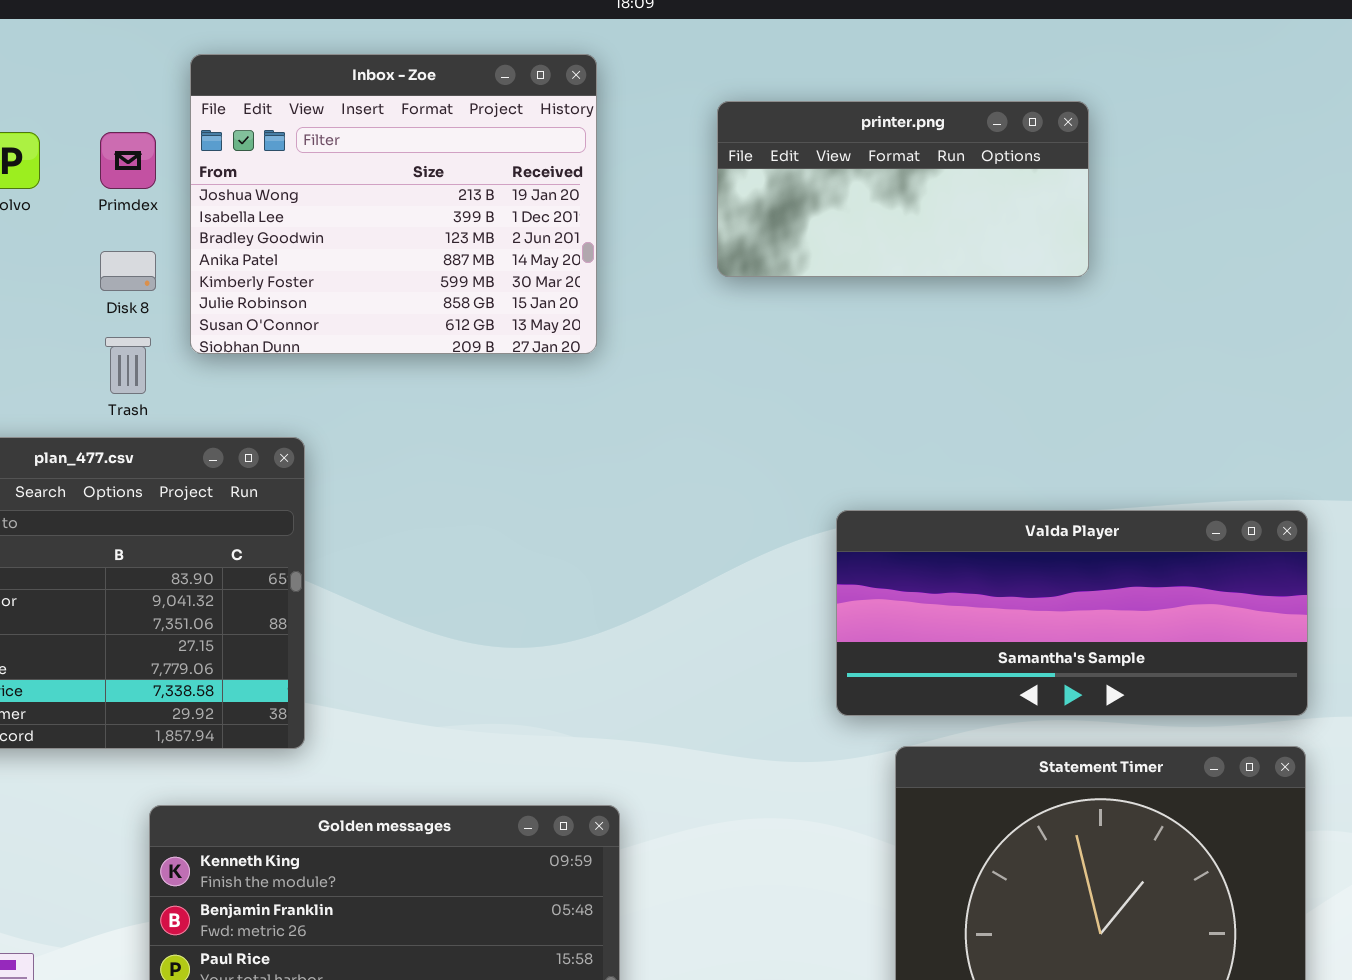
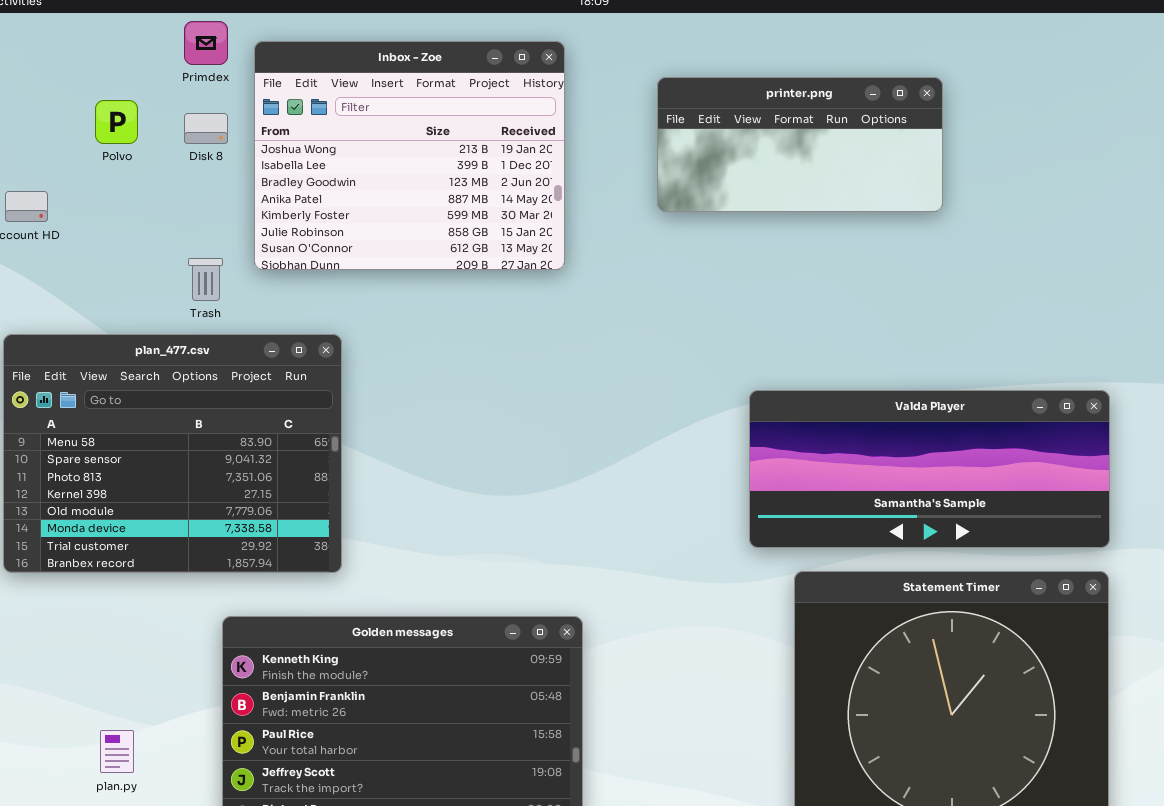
Primdex: [100,132,156,189] -> [184,21,228,65], moved
Disk 8: [100,251,156,291] -> [184,113,228,144], moved

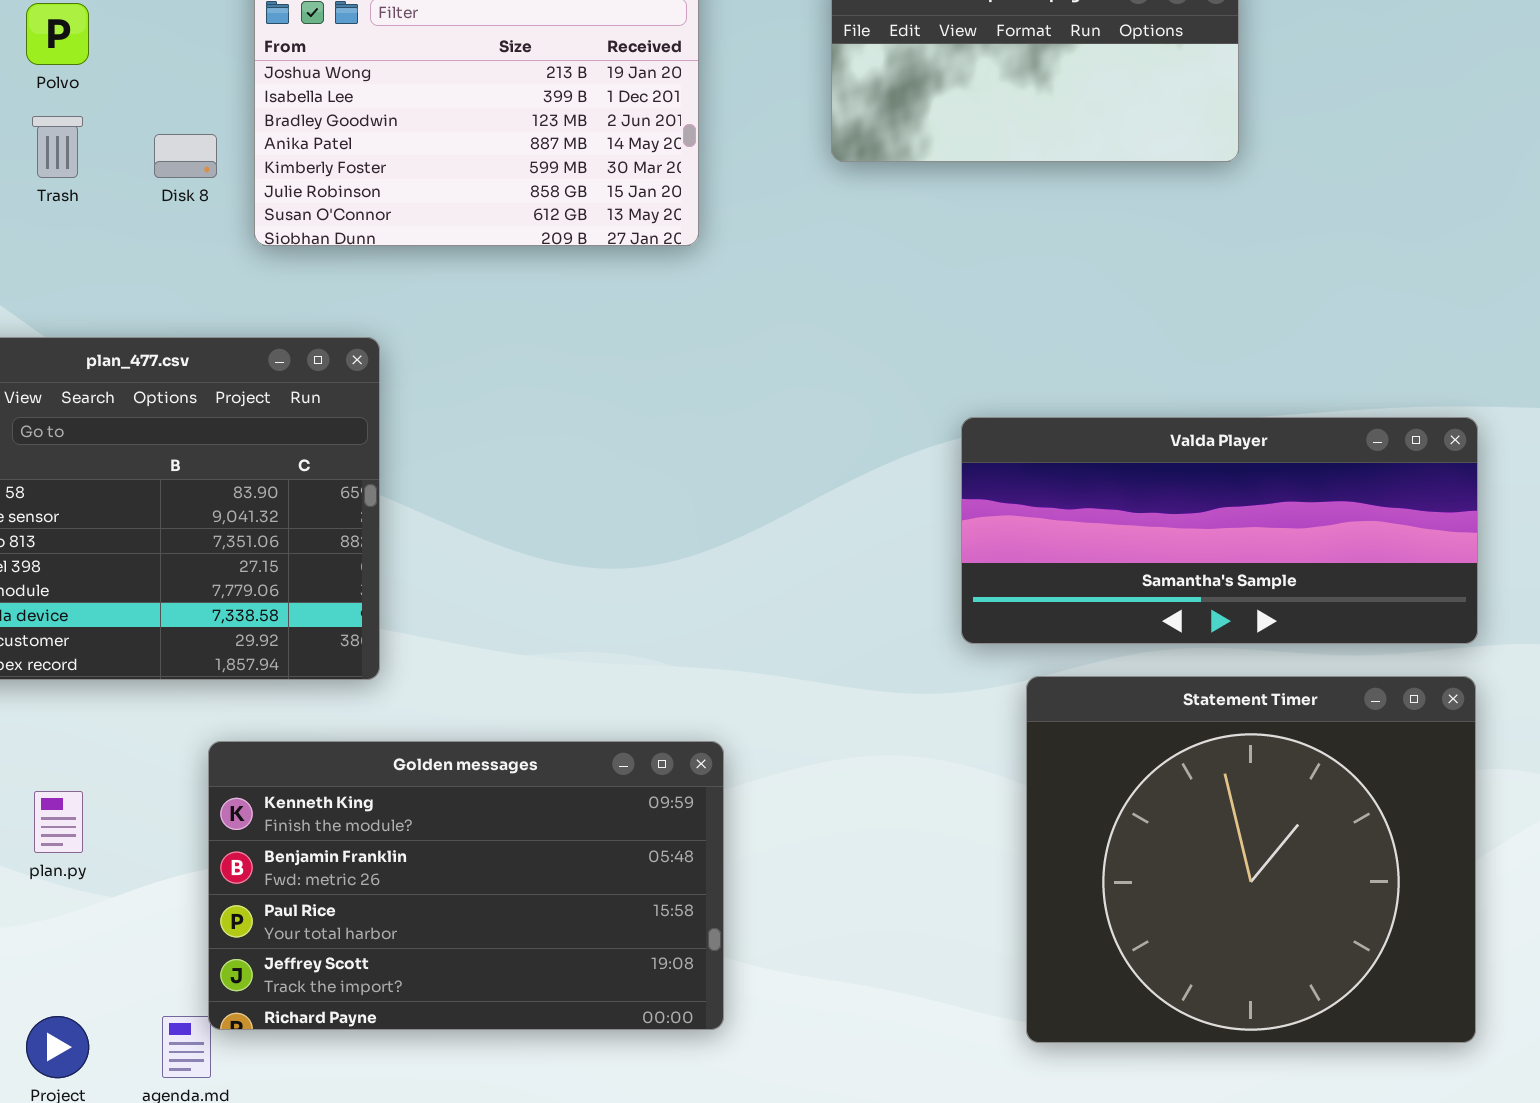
Disk 8: [184,113,228,144] -> [154,134,217,178], moved
Trash: [188,258,223,301] -> [32,116,83,178], moved
plan.py: [100,730,134,773] -> [34,791,83,853], moved

